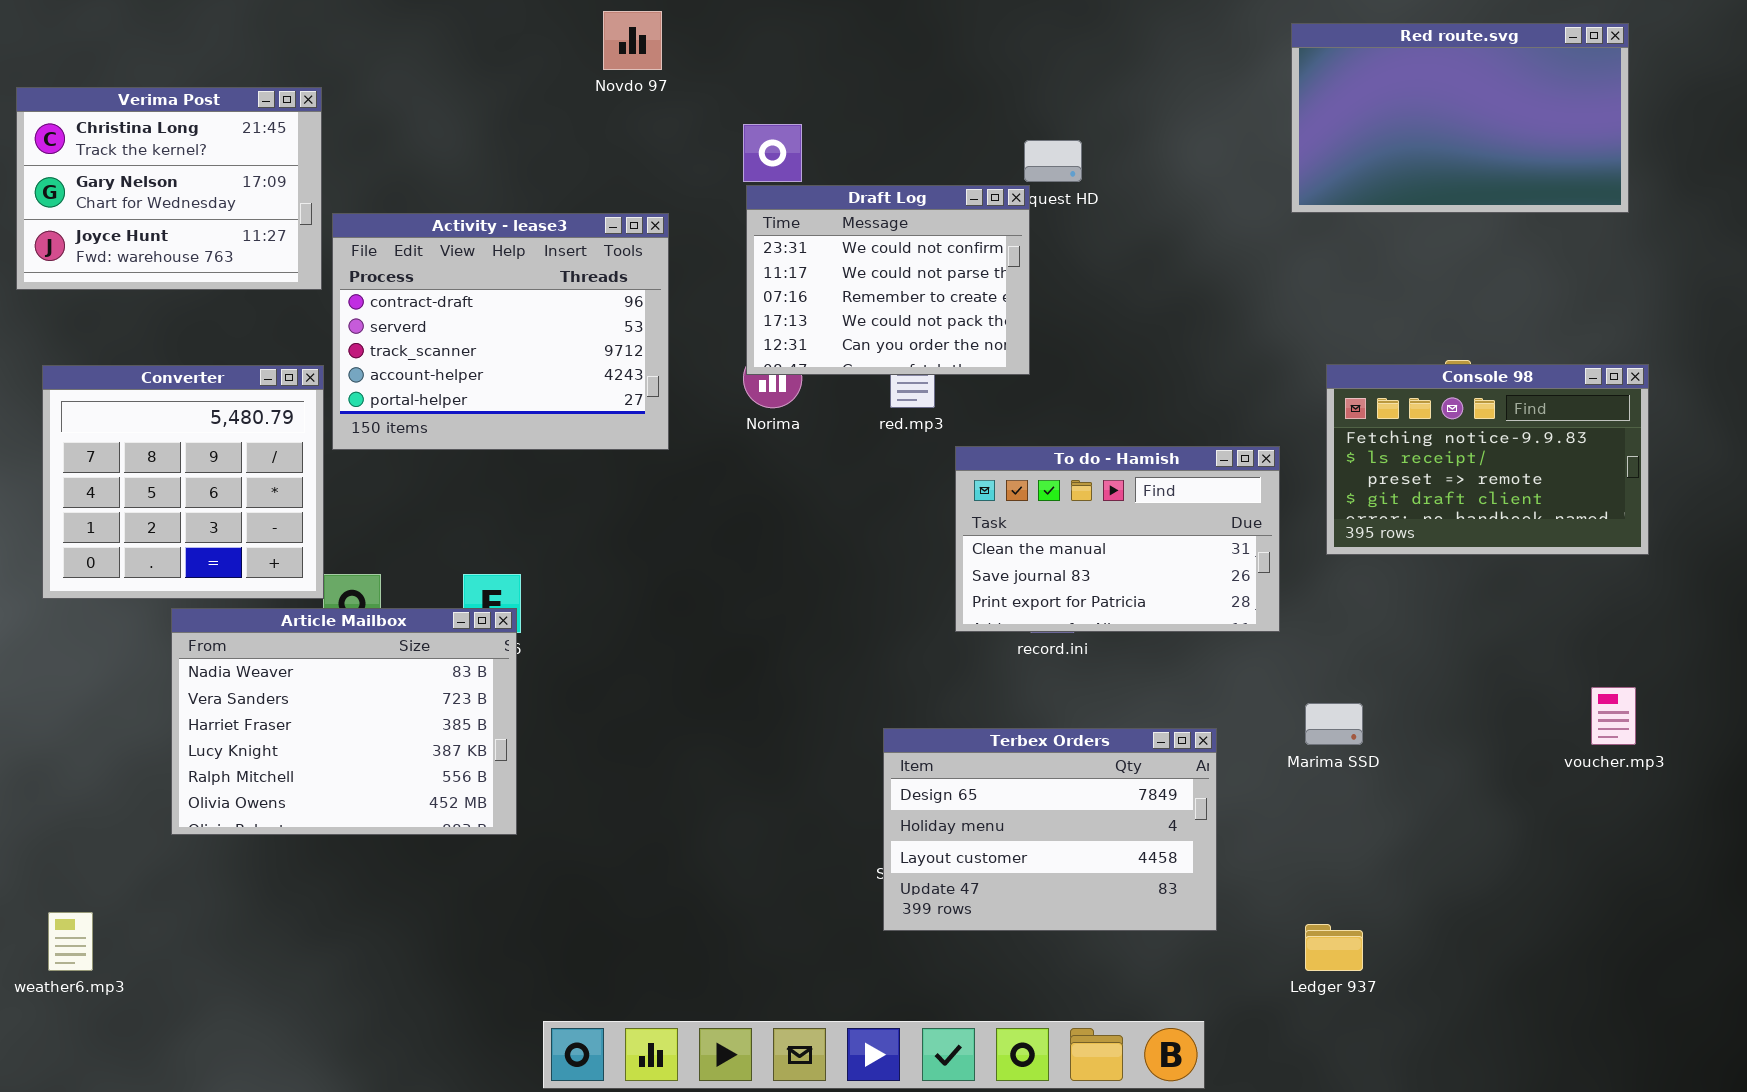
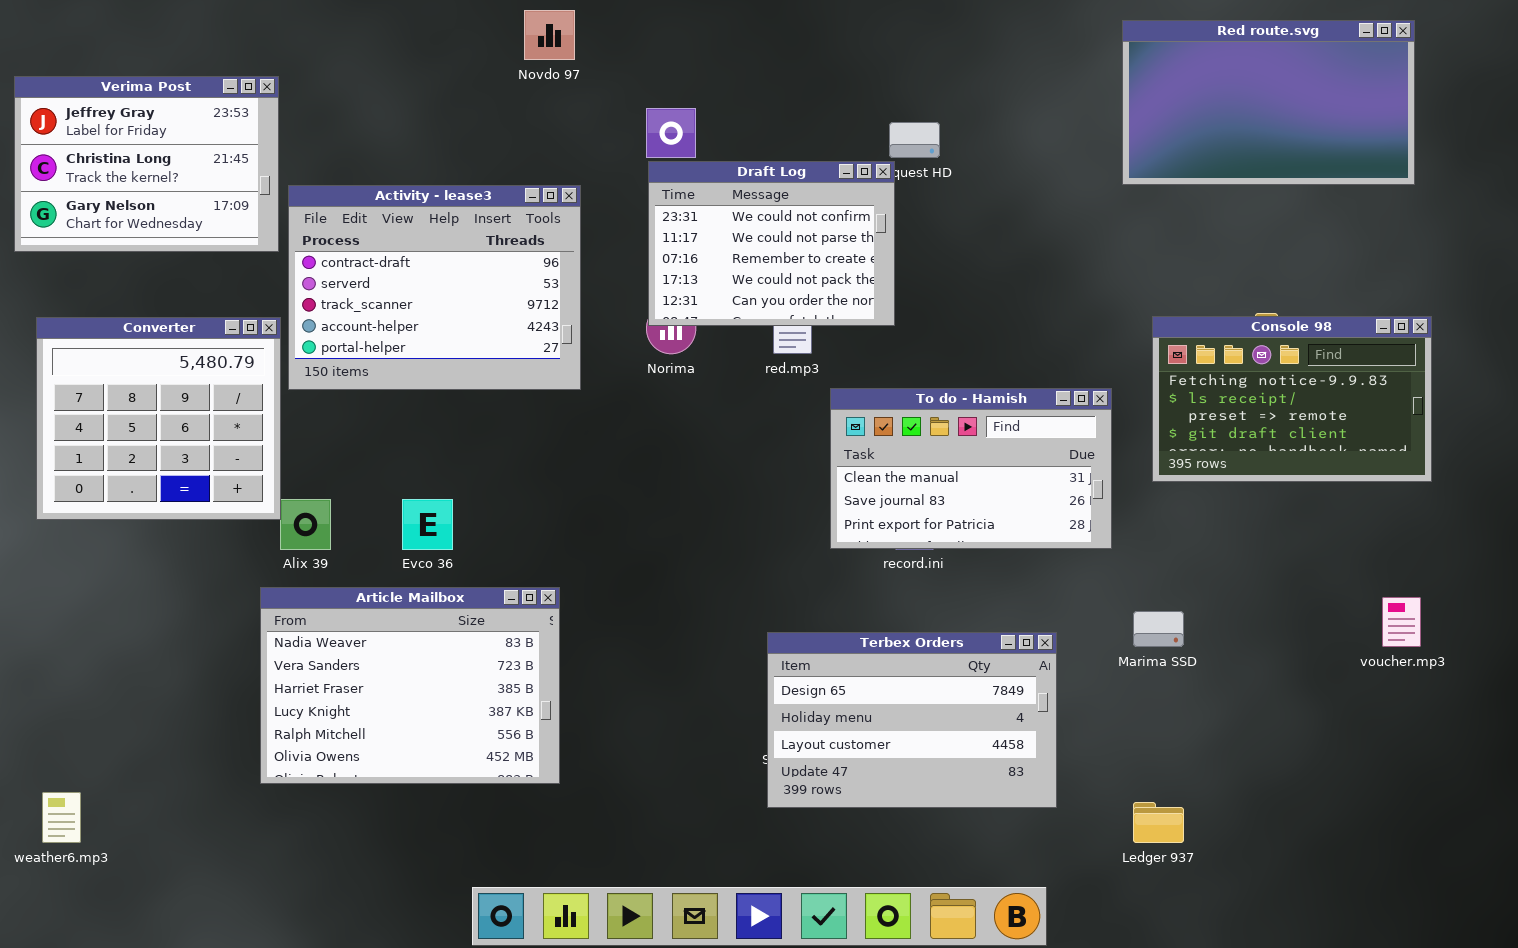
Verima Post: [16,87,322,290] -> [14,76,279,252], scrolled up 1 row
Article Mailbox: [171,608,517,835] -> [260,587,560,784], moved

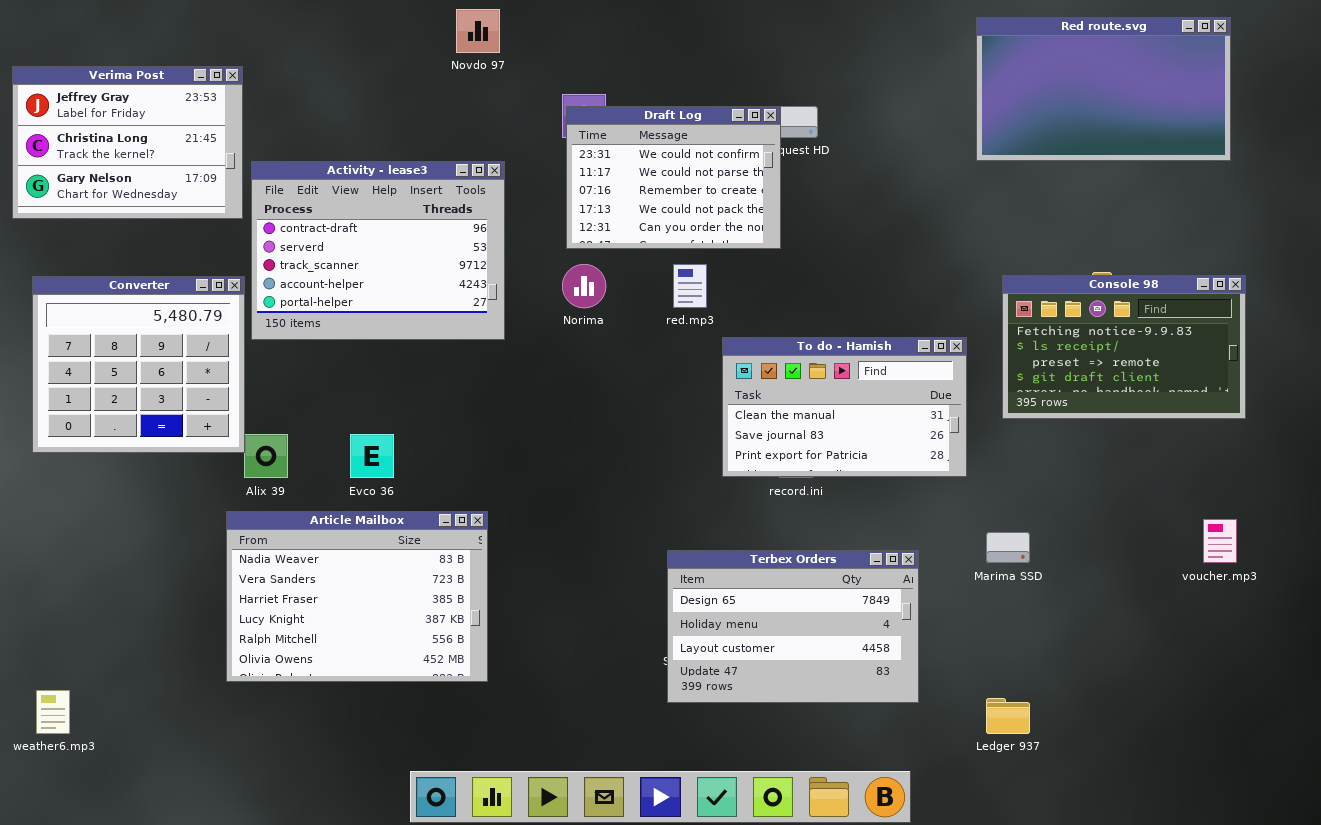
Draft Log: [648,161,895,326] -> [566,106,781,249], moved

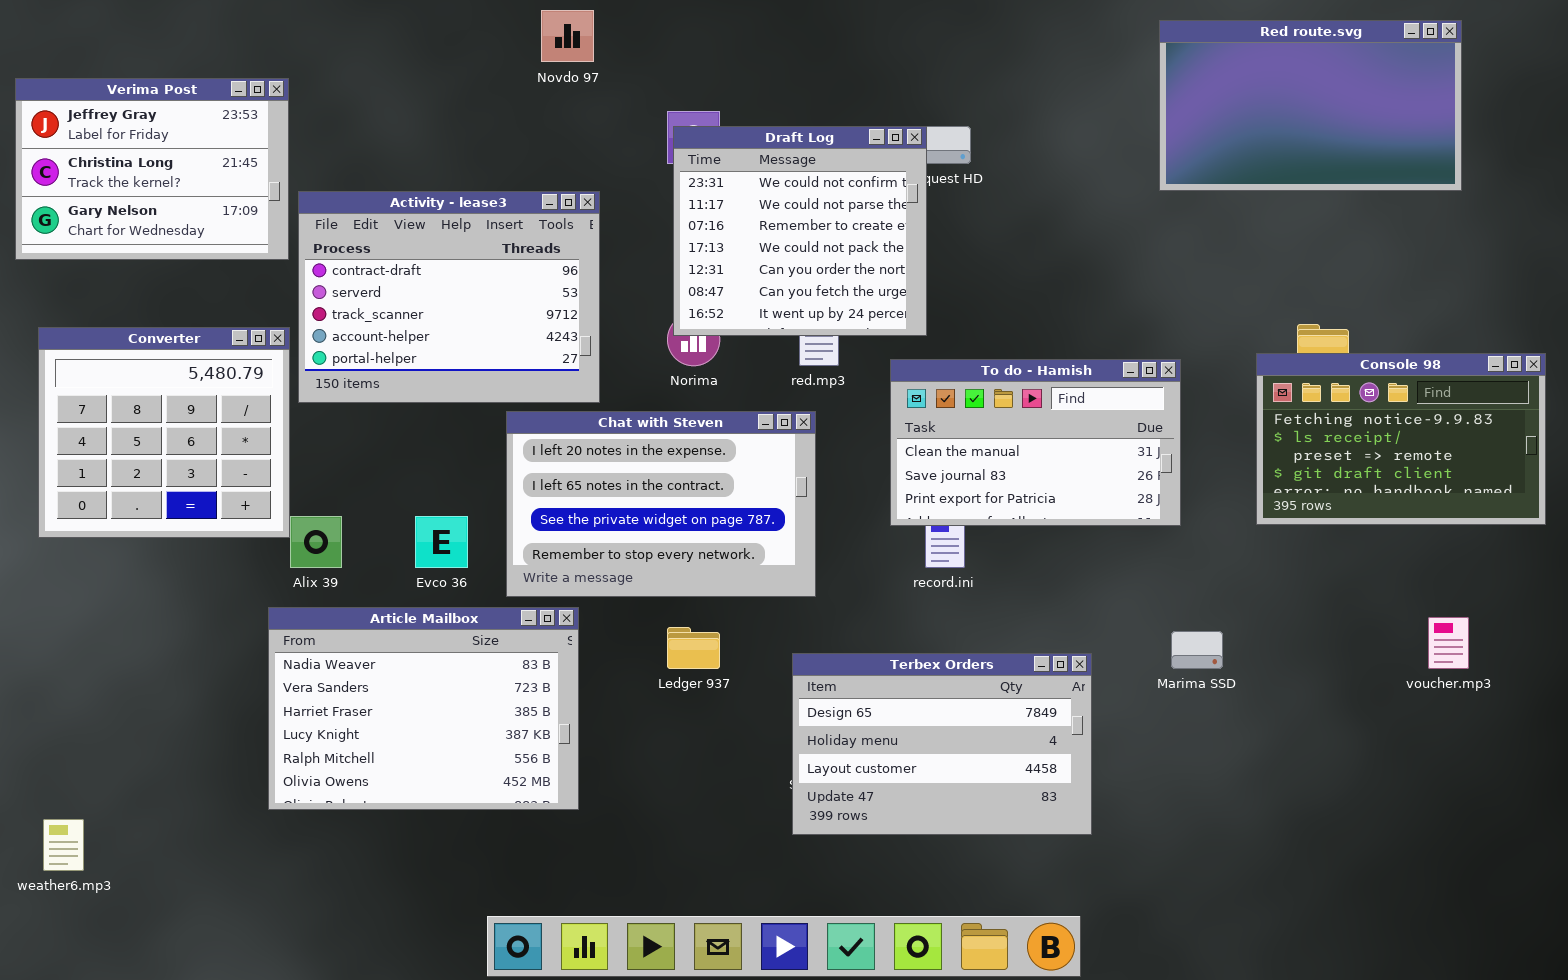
Draft Log: [566,106,781,249] -> [673,126,927,336], resized
Console 98: [1002,275,1246,419] -> [1256,353,1546,525], moved
To do - Hamish: [722,337,967,477] -> [890,359,1181,526], moved
Chat with Steven: none -> [506,411,816,597], opened
Ledger 937: [986,698,1030,734] -> [667,627,720,669], moved

